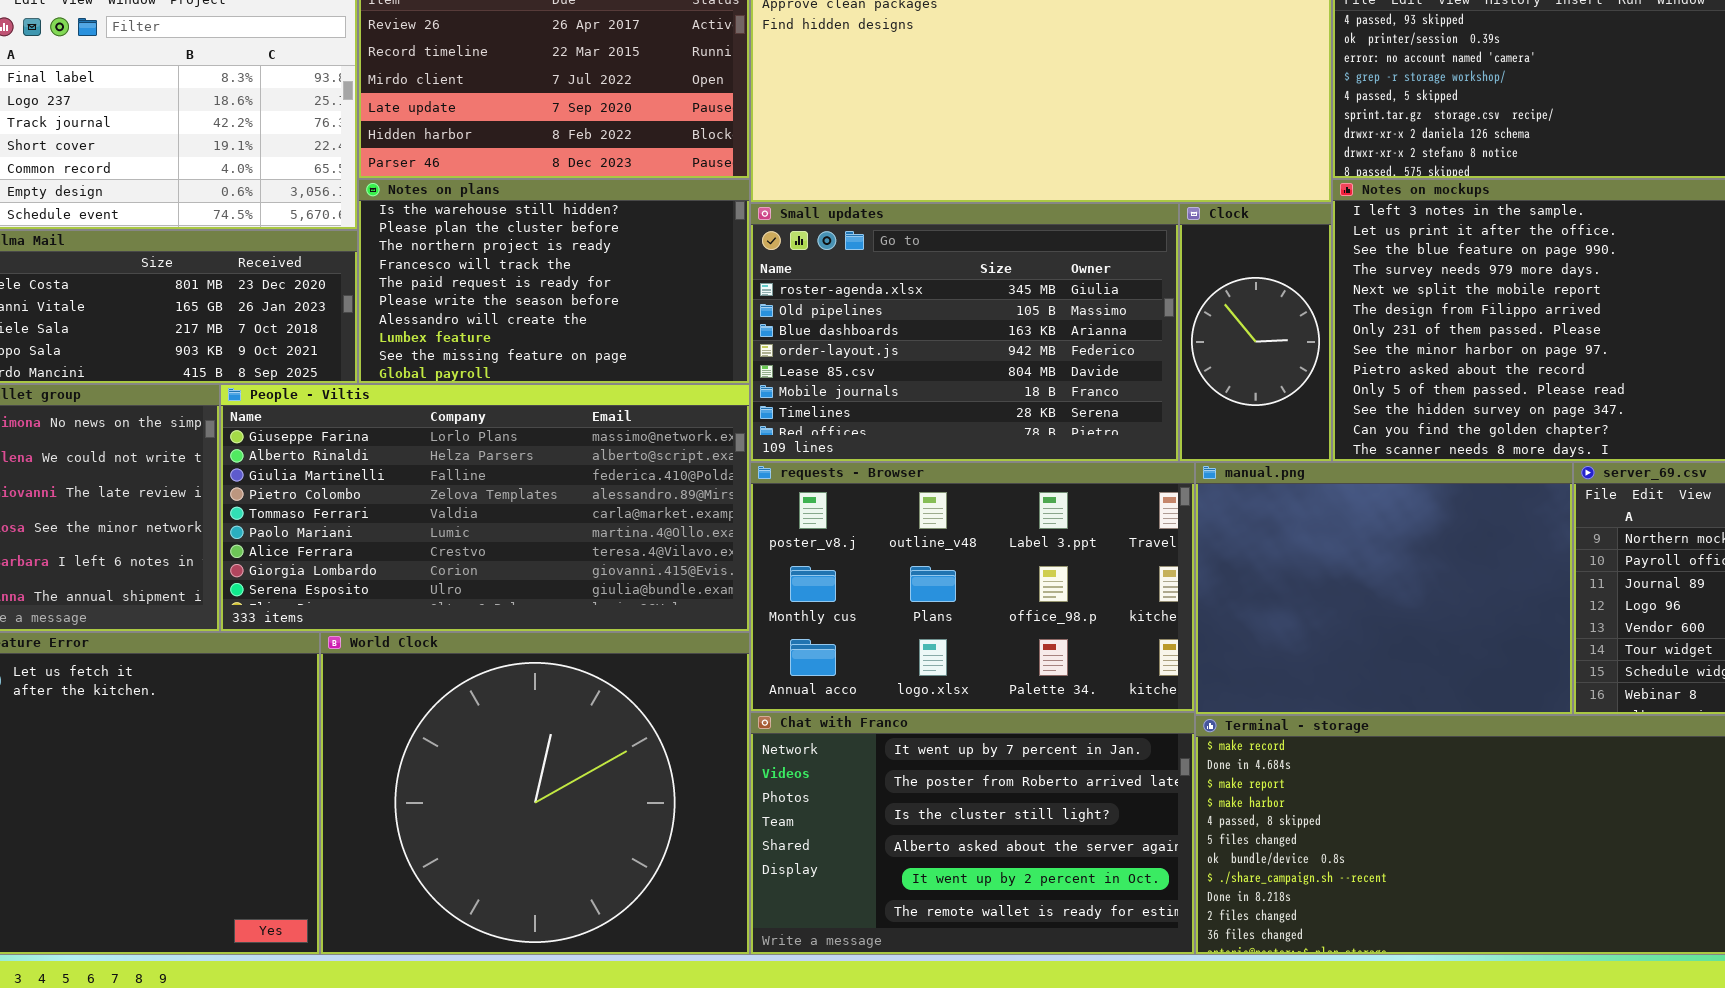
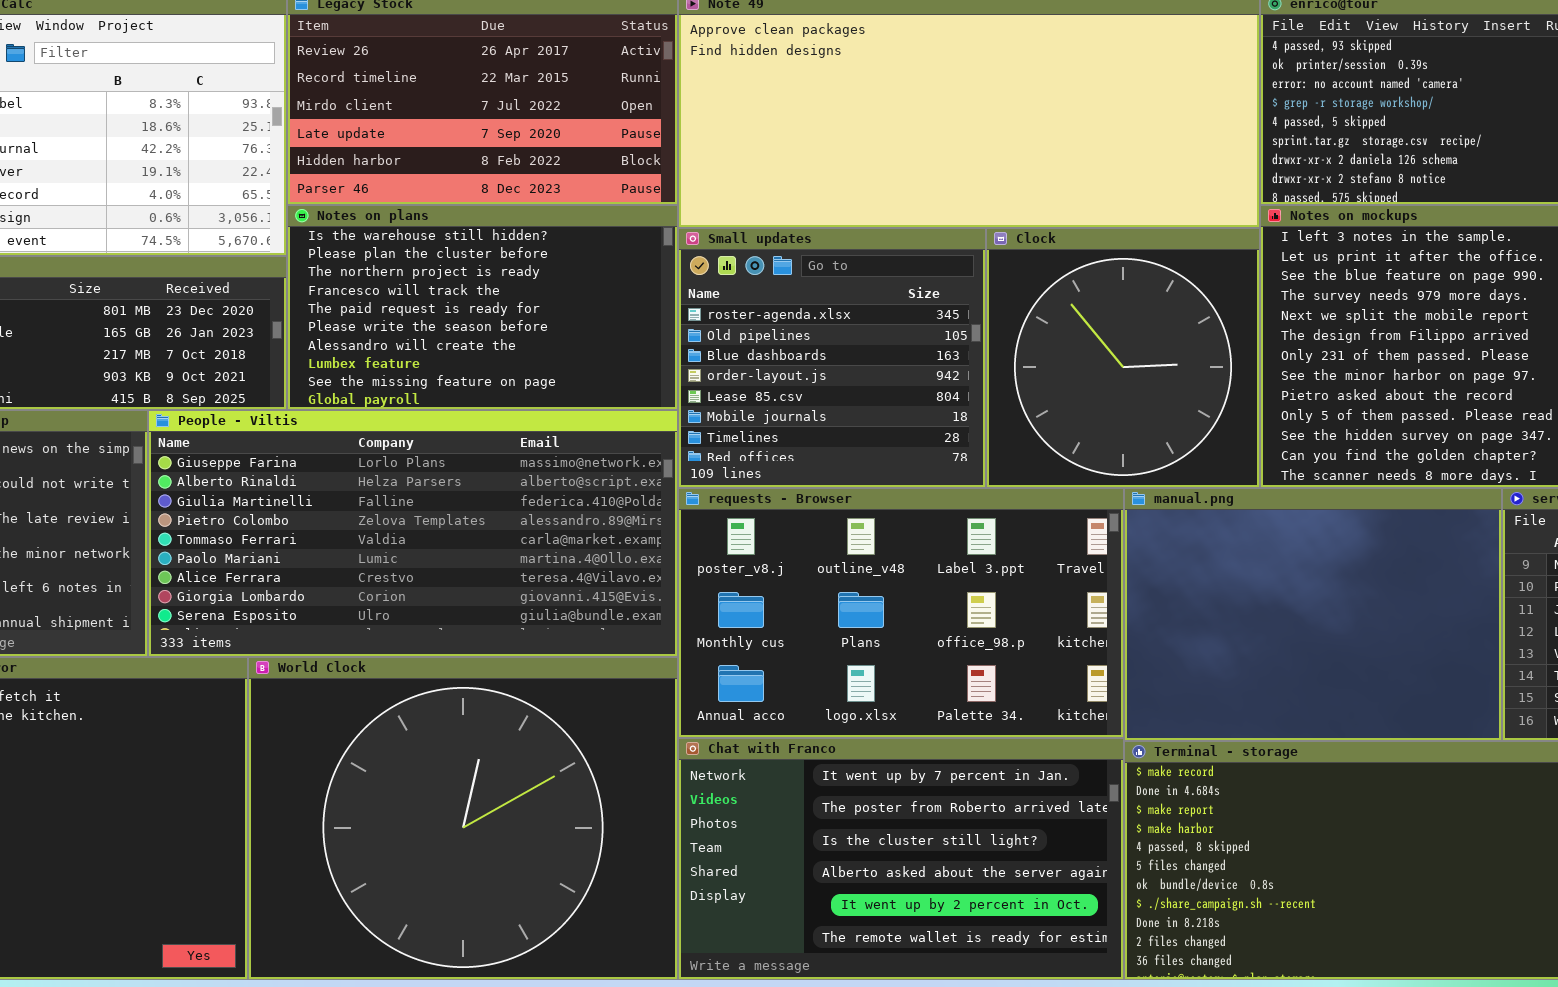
Small updates: [750,203,1179,462] -> [678,228,986,488], resized
Clock: [1179,203,1332,462] -> [986,228,1260,488], resized

